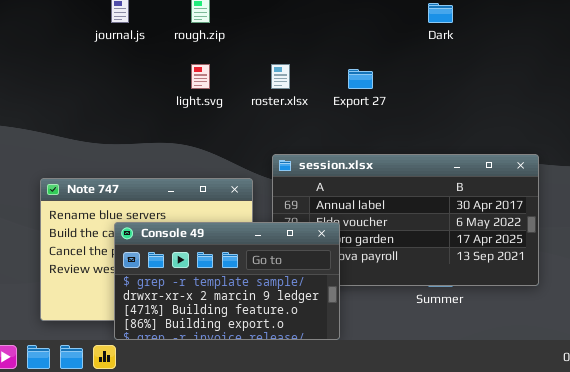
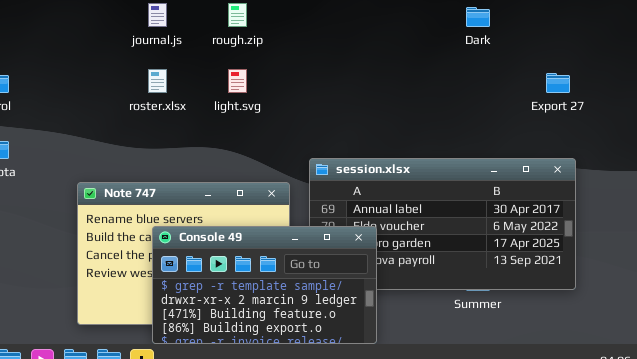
roster.xlsx: [271,64,290,89] -> [148,69,167,93], moved
Export 27: [348,69,373,89] -> [546,73,570,93], moved

